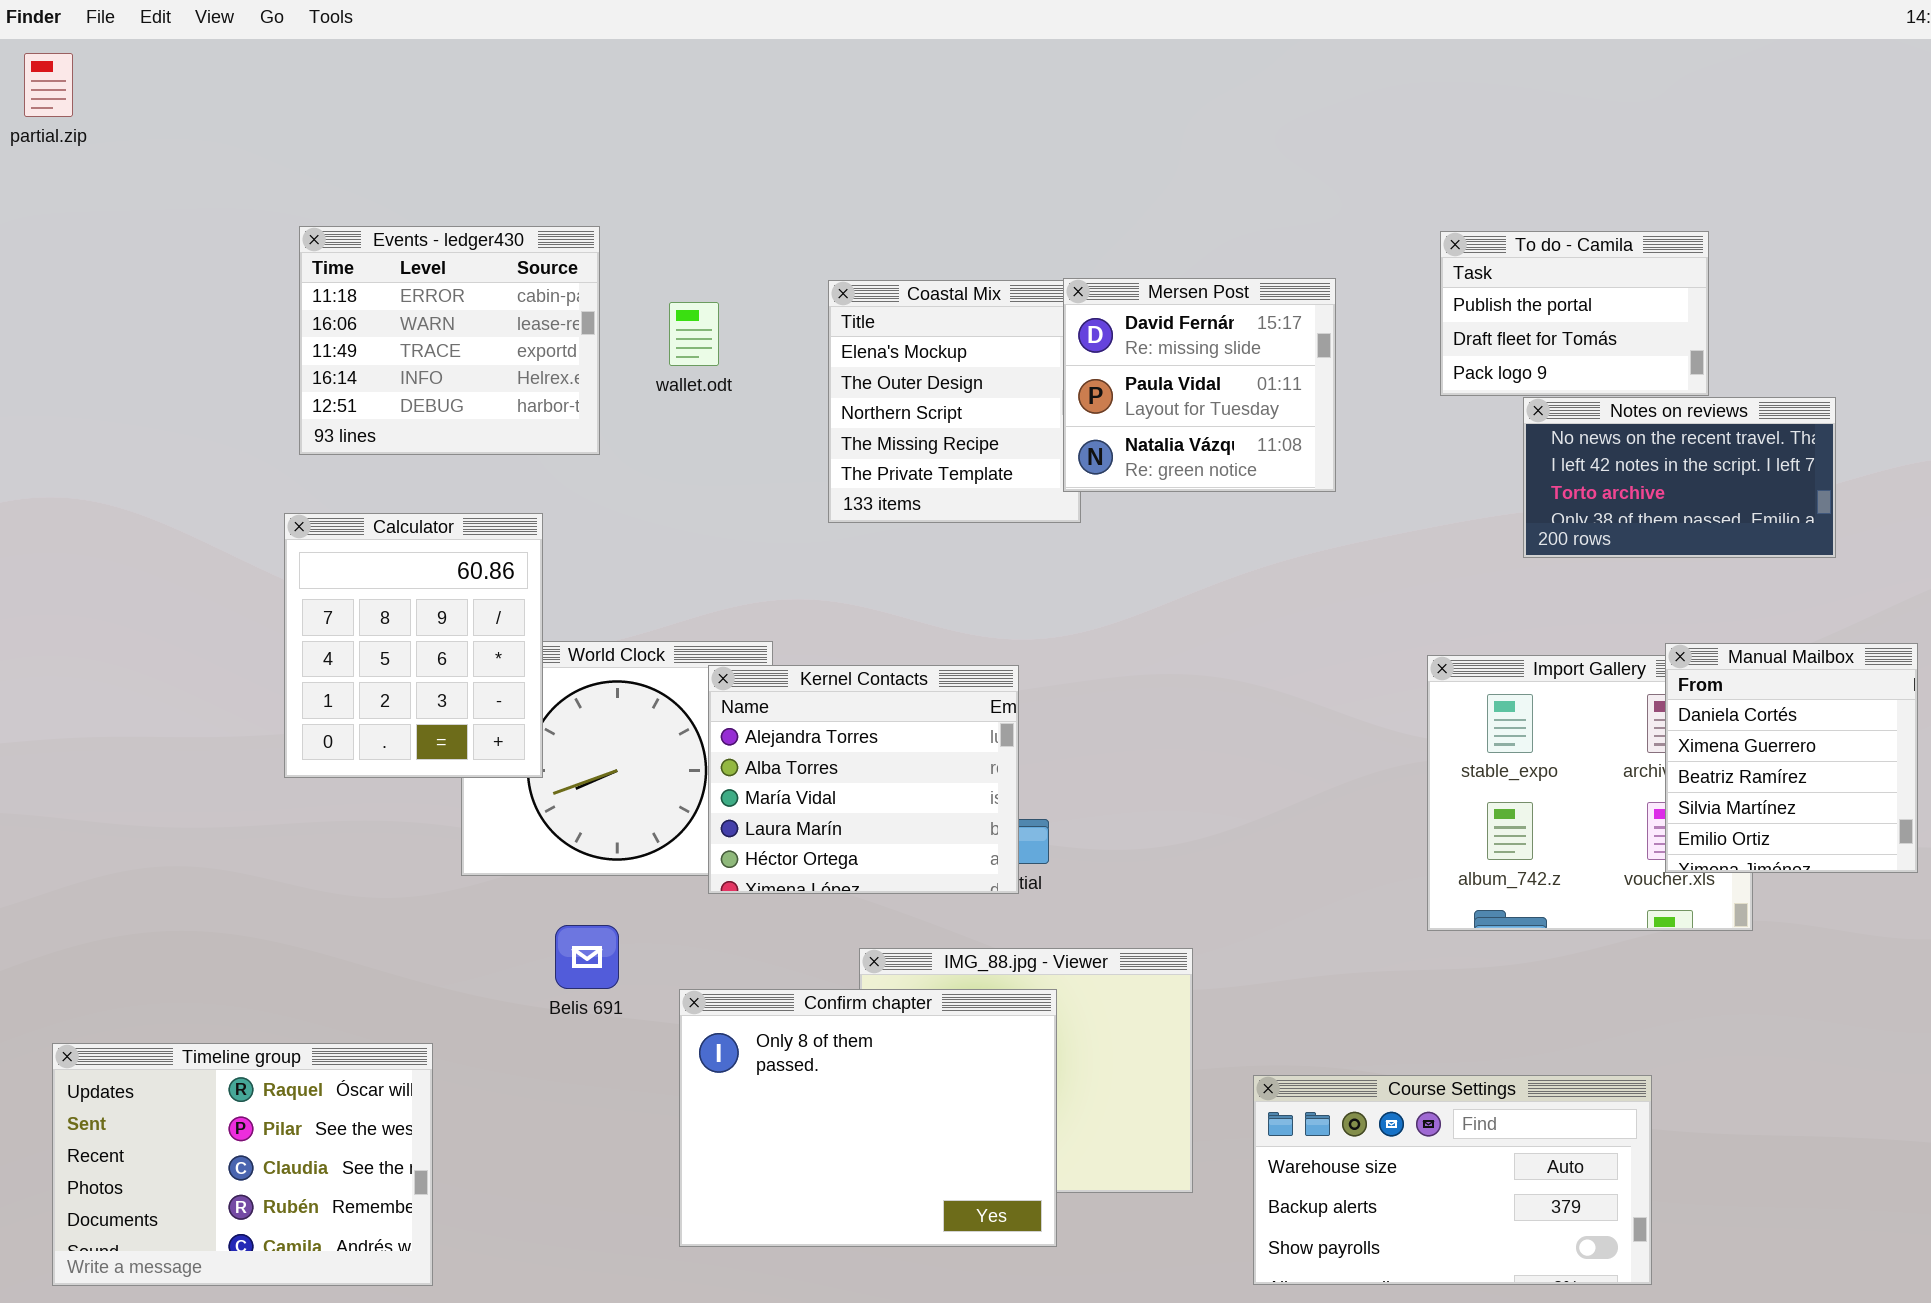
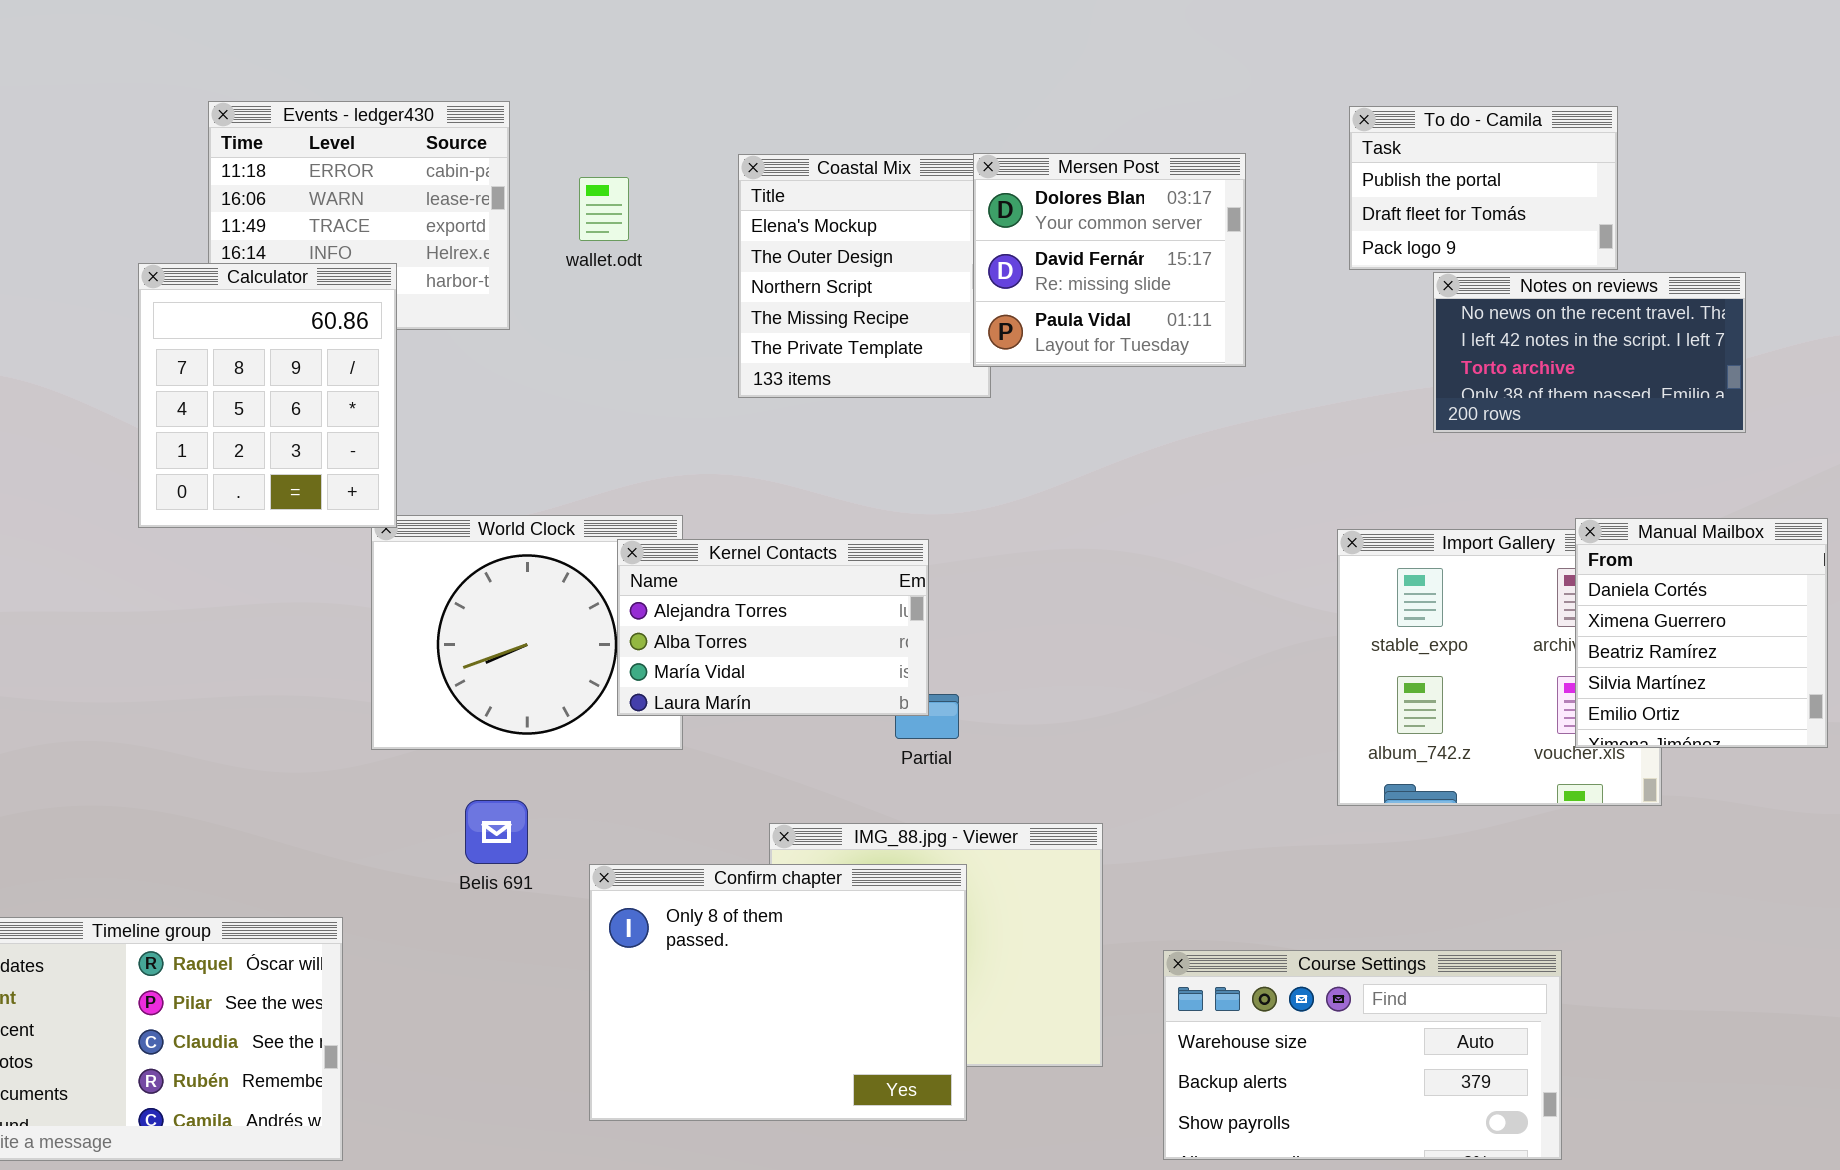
Mersen Post: [1063,278,1336,492] -> [973,153,1246,367], scrolled up 1 row
Calculator: [284,513,543,778] -> [138,263,397,528], moved
Kernel Contacts: [708,665,1019,894] -> [617,539,929,716], resized

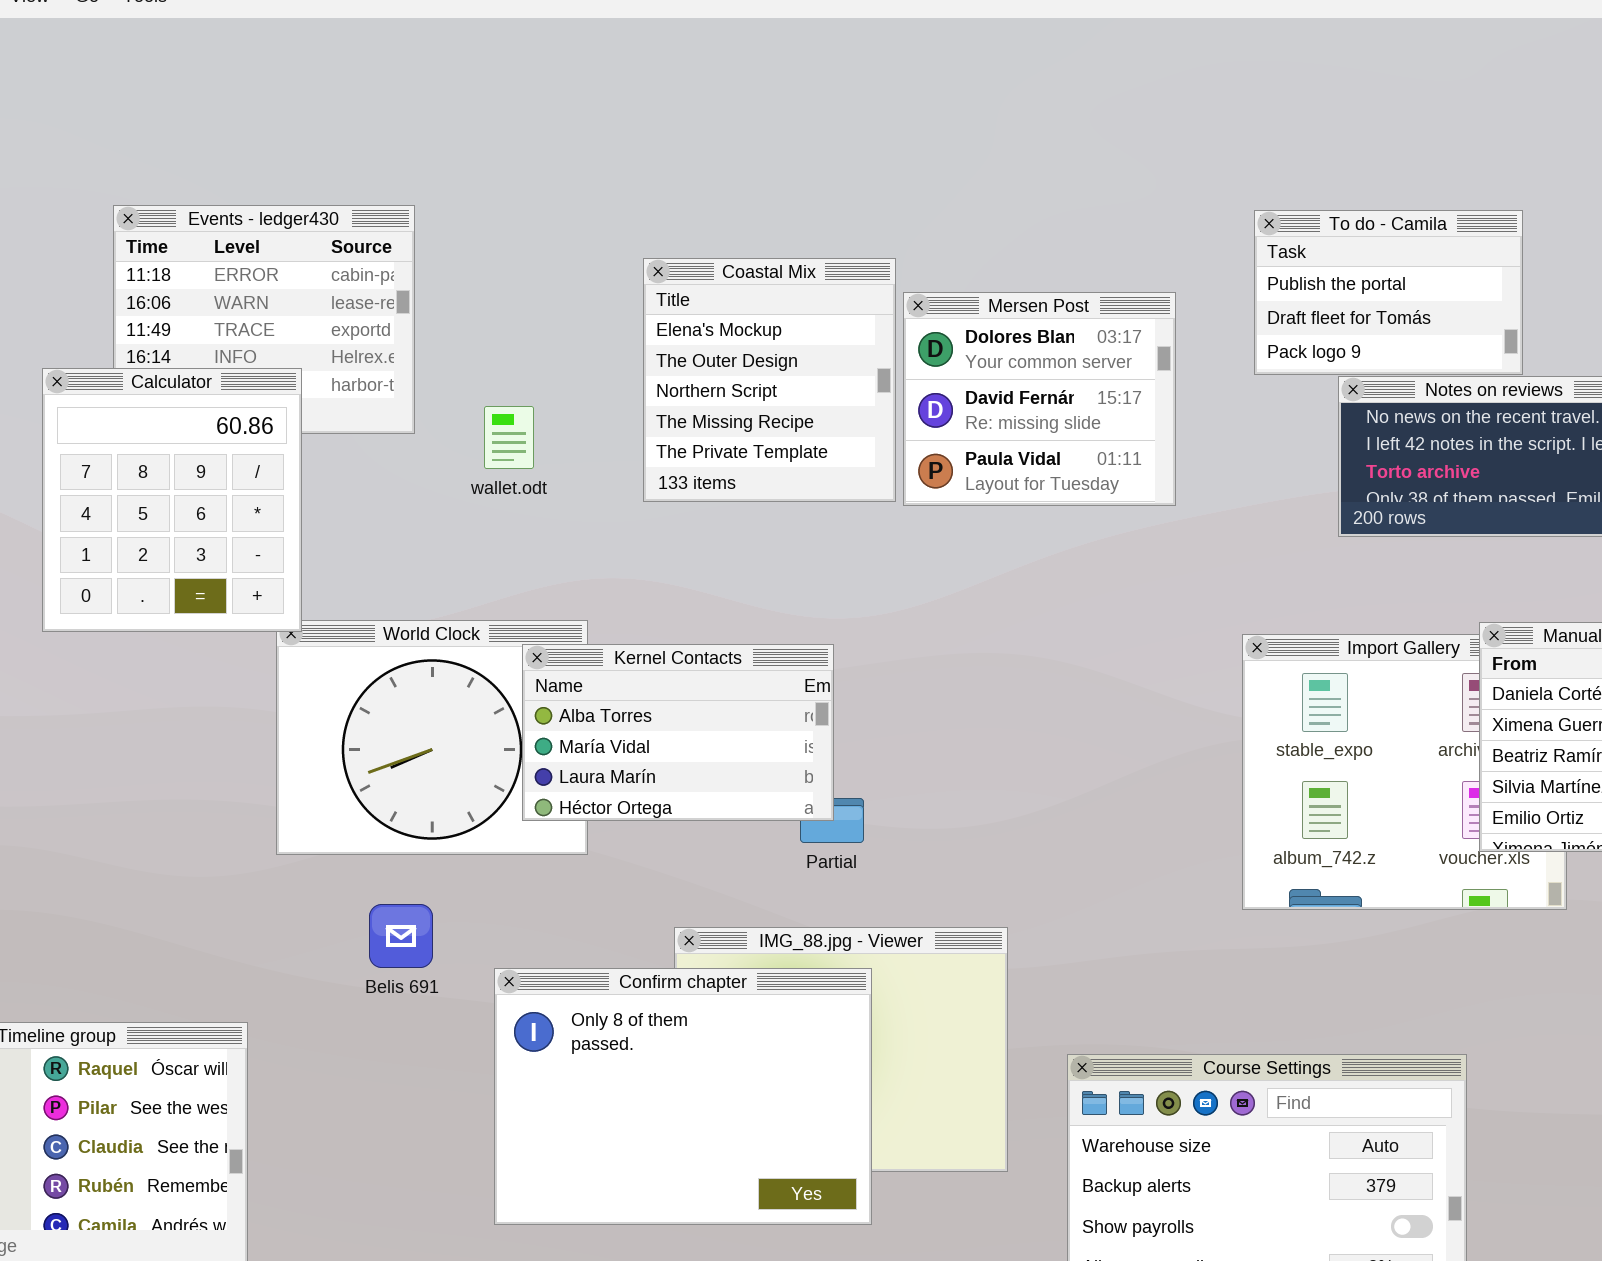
Mersen Post: [973,153,1246,367] -> [903,292,1176,506], moved
wallet.odt: [579,177,629,241] -> [484,406,534,469], moved
Kernel Contacts: [617,539,929,716] -> [522,644,834,821], scrolled down 1 row

